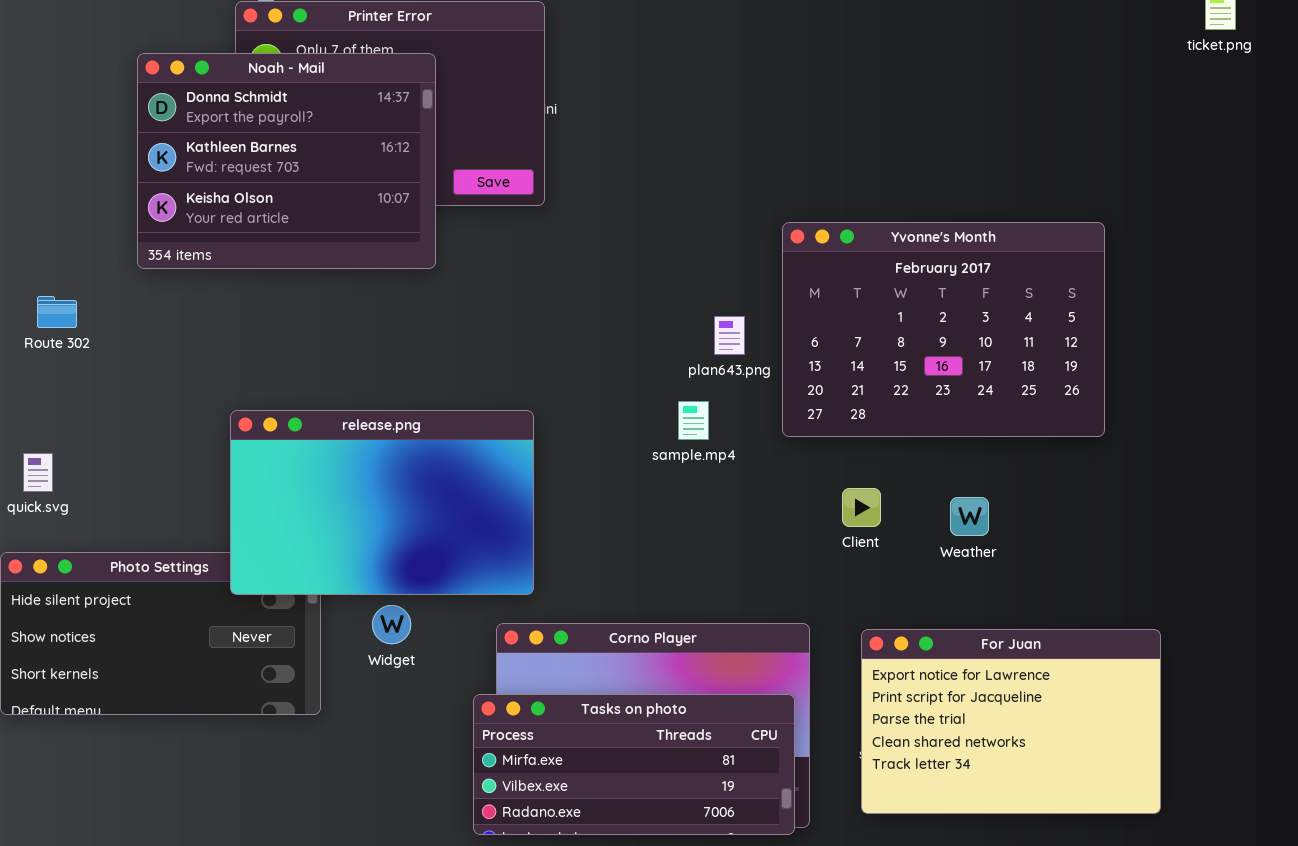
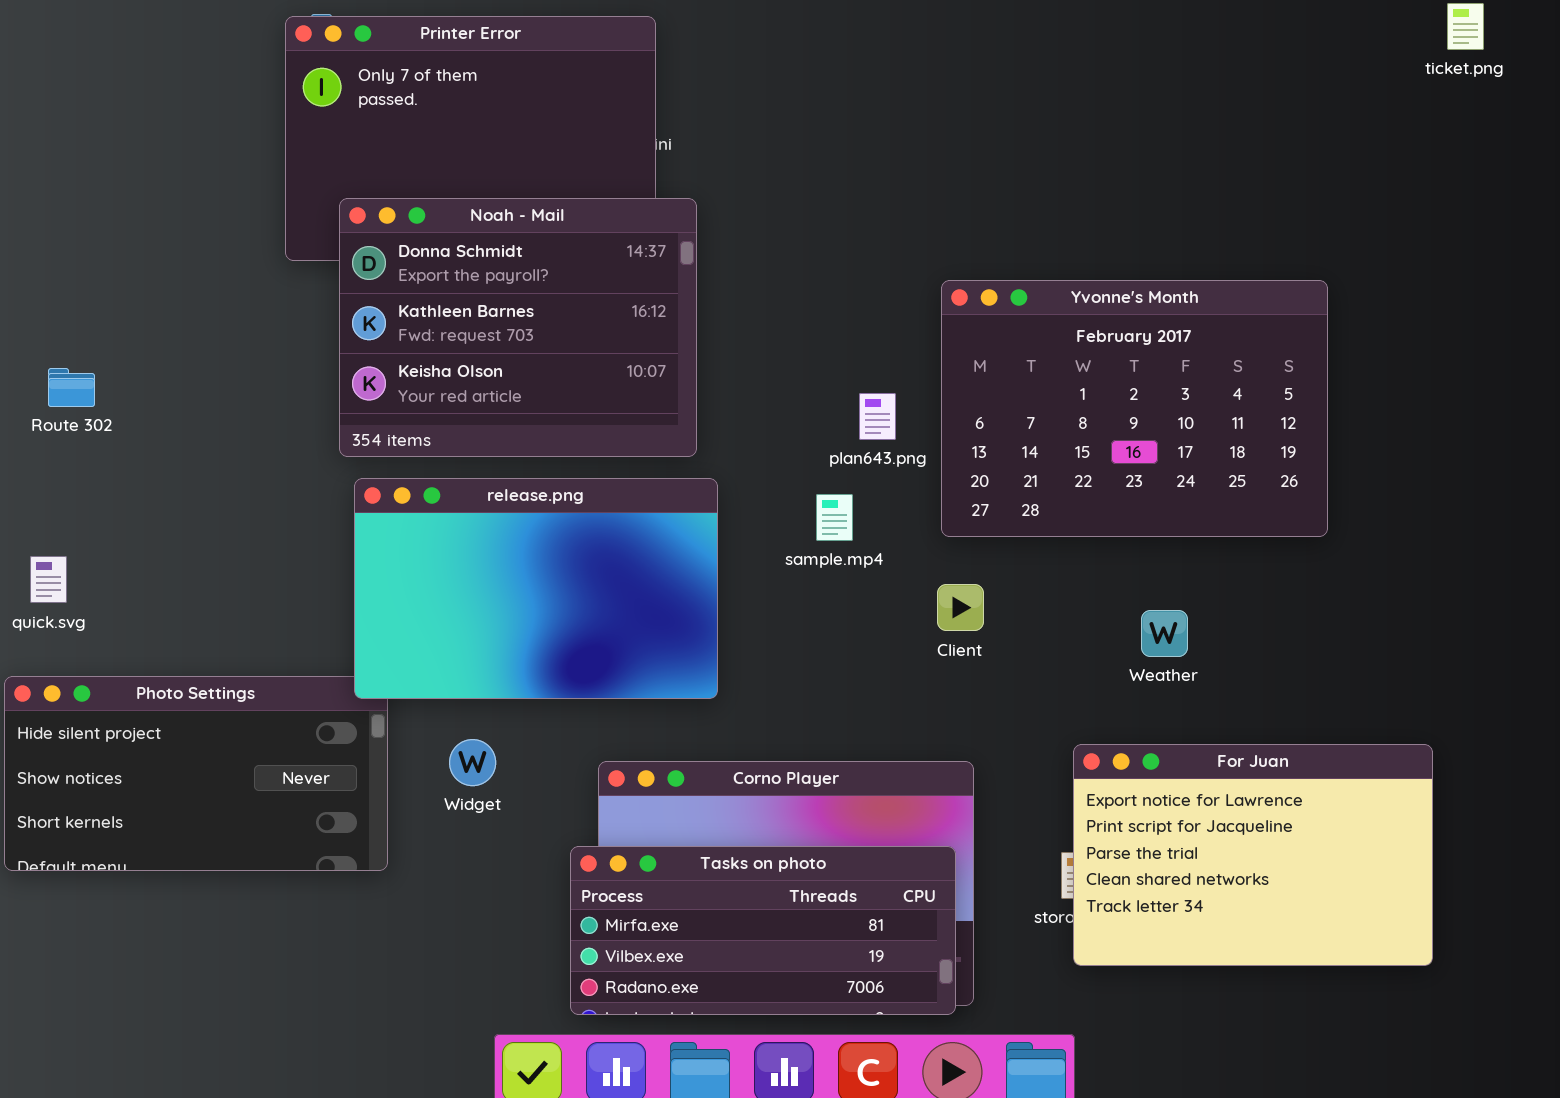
Noah - Mail: [137,53,436,269] -> [339,198,697,457], moved
release.png: [230,410,534,595] -> [354,478,718,699], moved
Client: [842,488,881,527] -> [937,584,984,631], moved
For Juan: [861,629,1161,814] -> [1073,744,1433,966], moved

